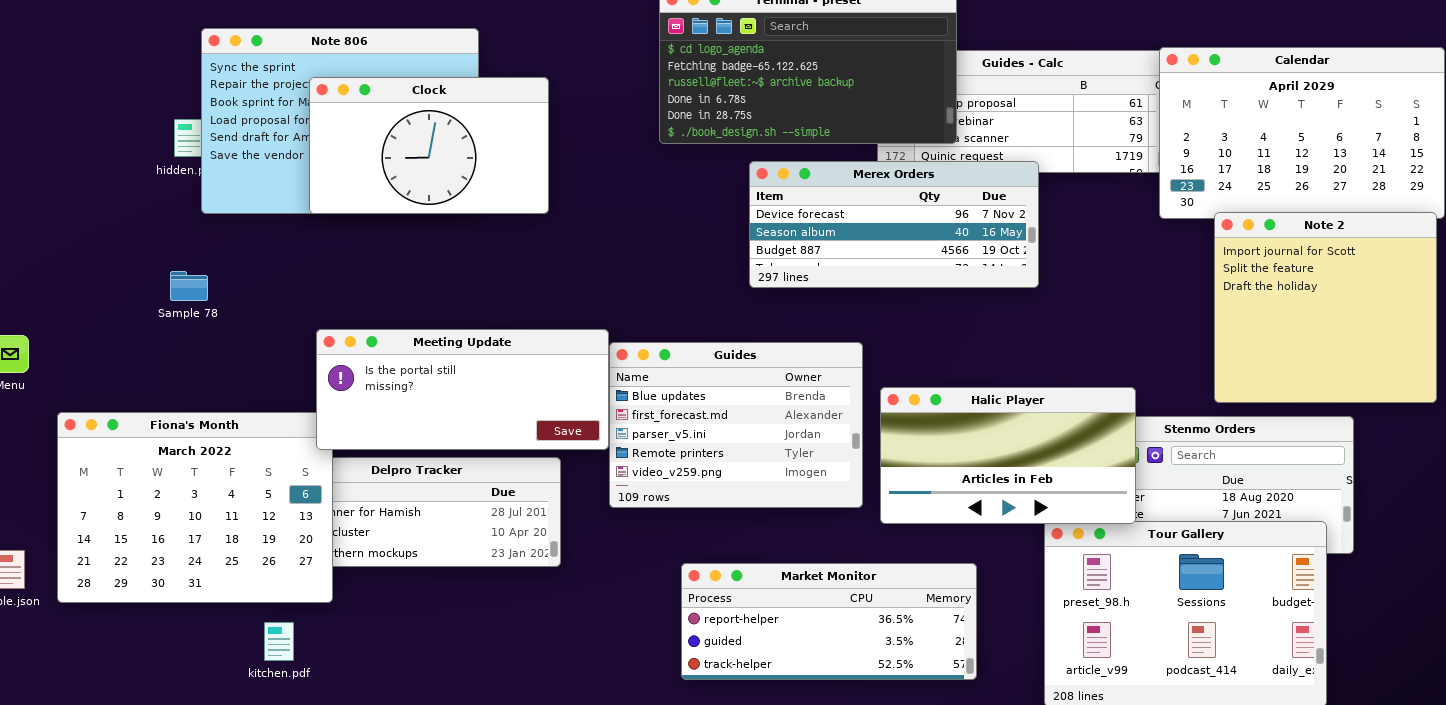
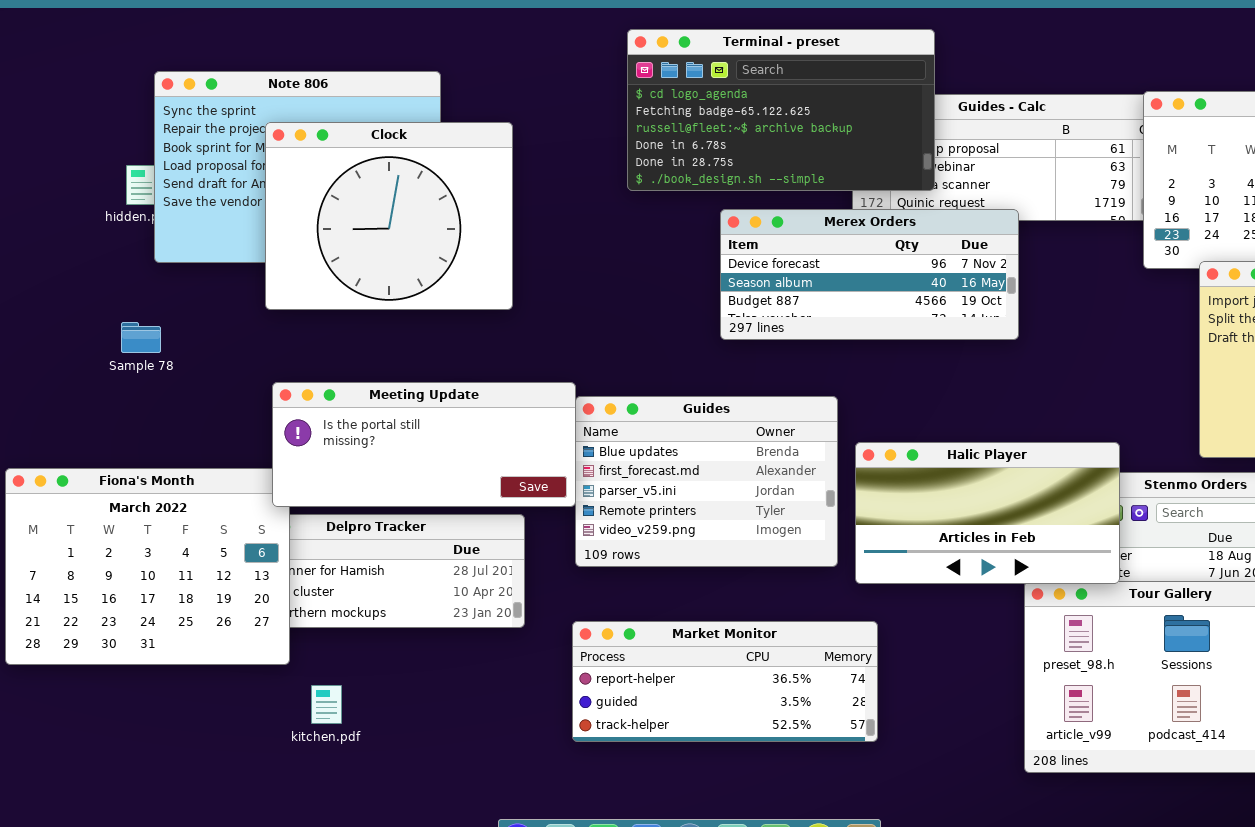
Clock: [309,77,549,214] -> [265,122,513,310], resized
Market Monitor: [681,563,977,680] -> [572,621,878,742], moved
kitchen.pdf: [264,622,294,661] -> [311,685,342,724], moved

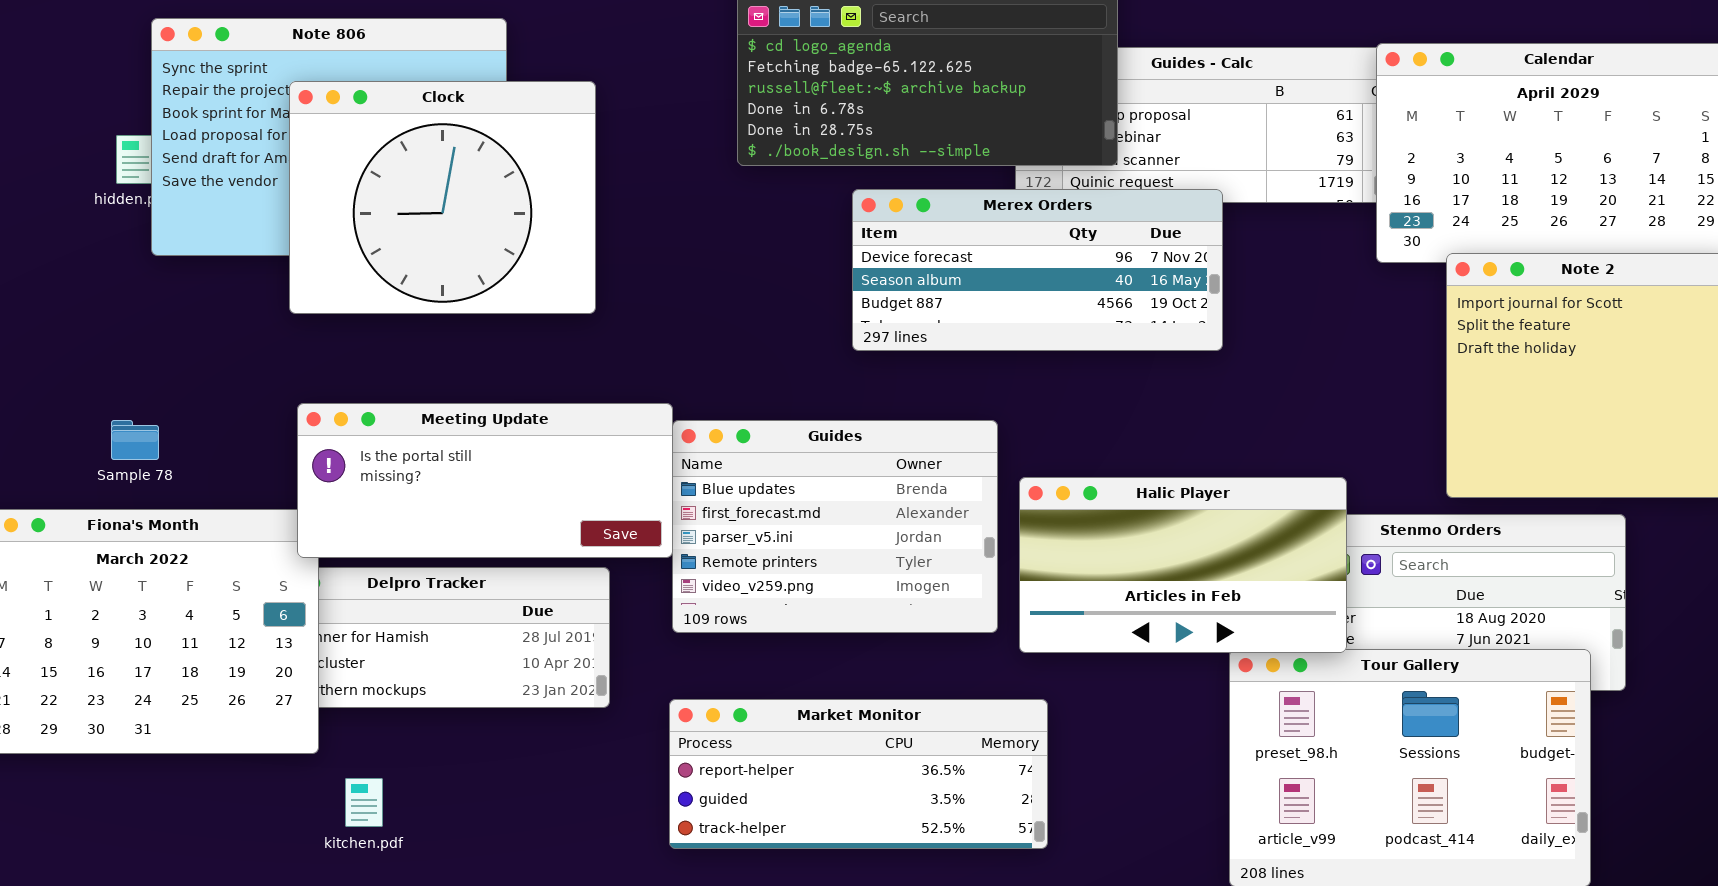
Sample 78: [121,322,161,353] -> [111,420,159,460], moved

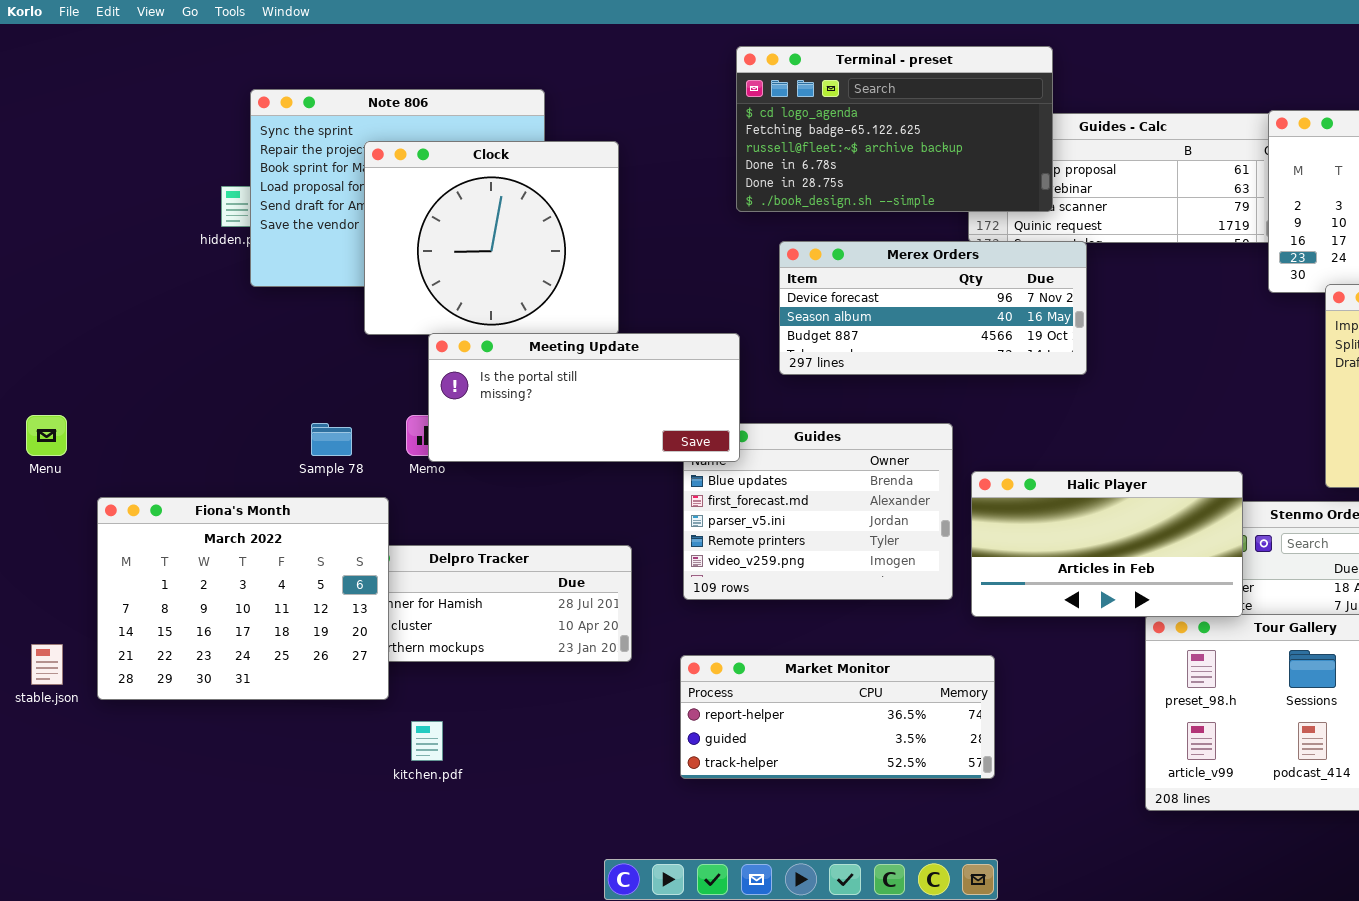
Merex Orders: [852,189,1223,351] -> [779,241,1087,375], moved
Meeting Update: [297,403,673,558] -> [428,333,740,462], moved
Sample 78: [111,420,159,460] -> [311,423,352,456], moved

